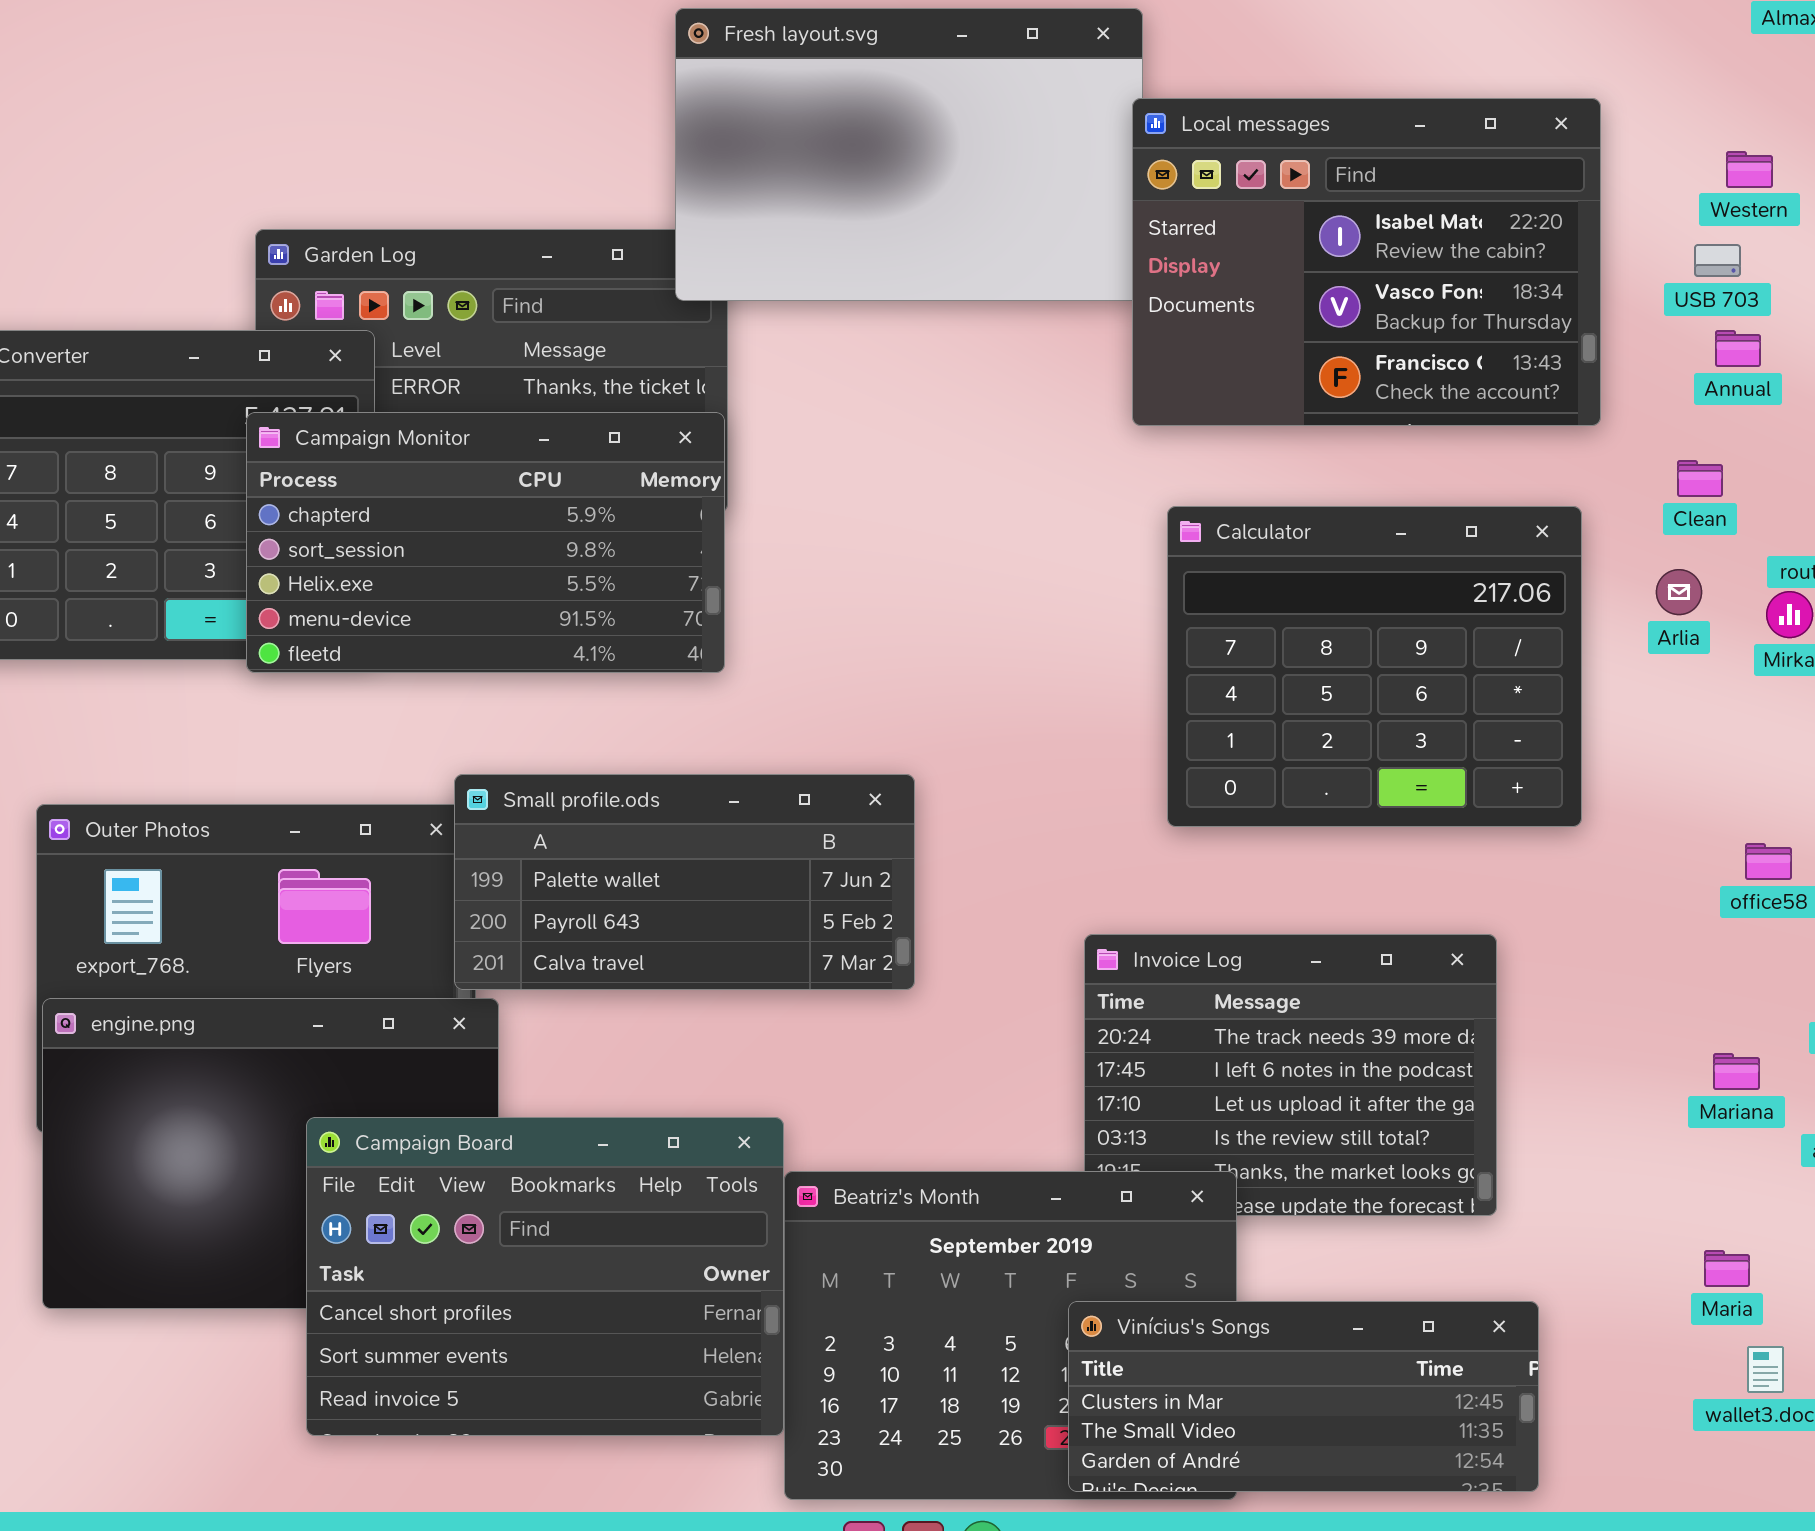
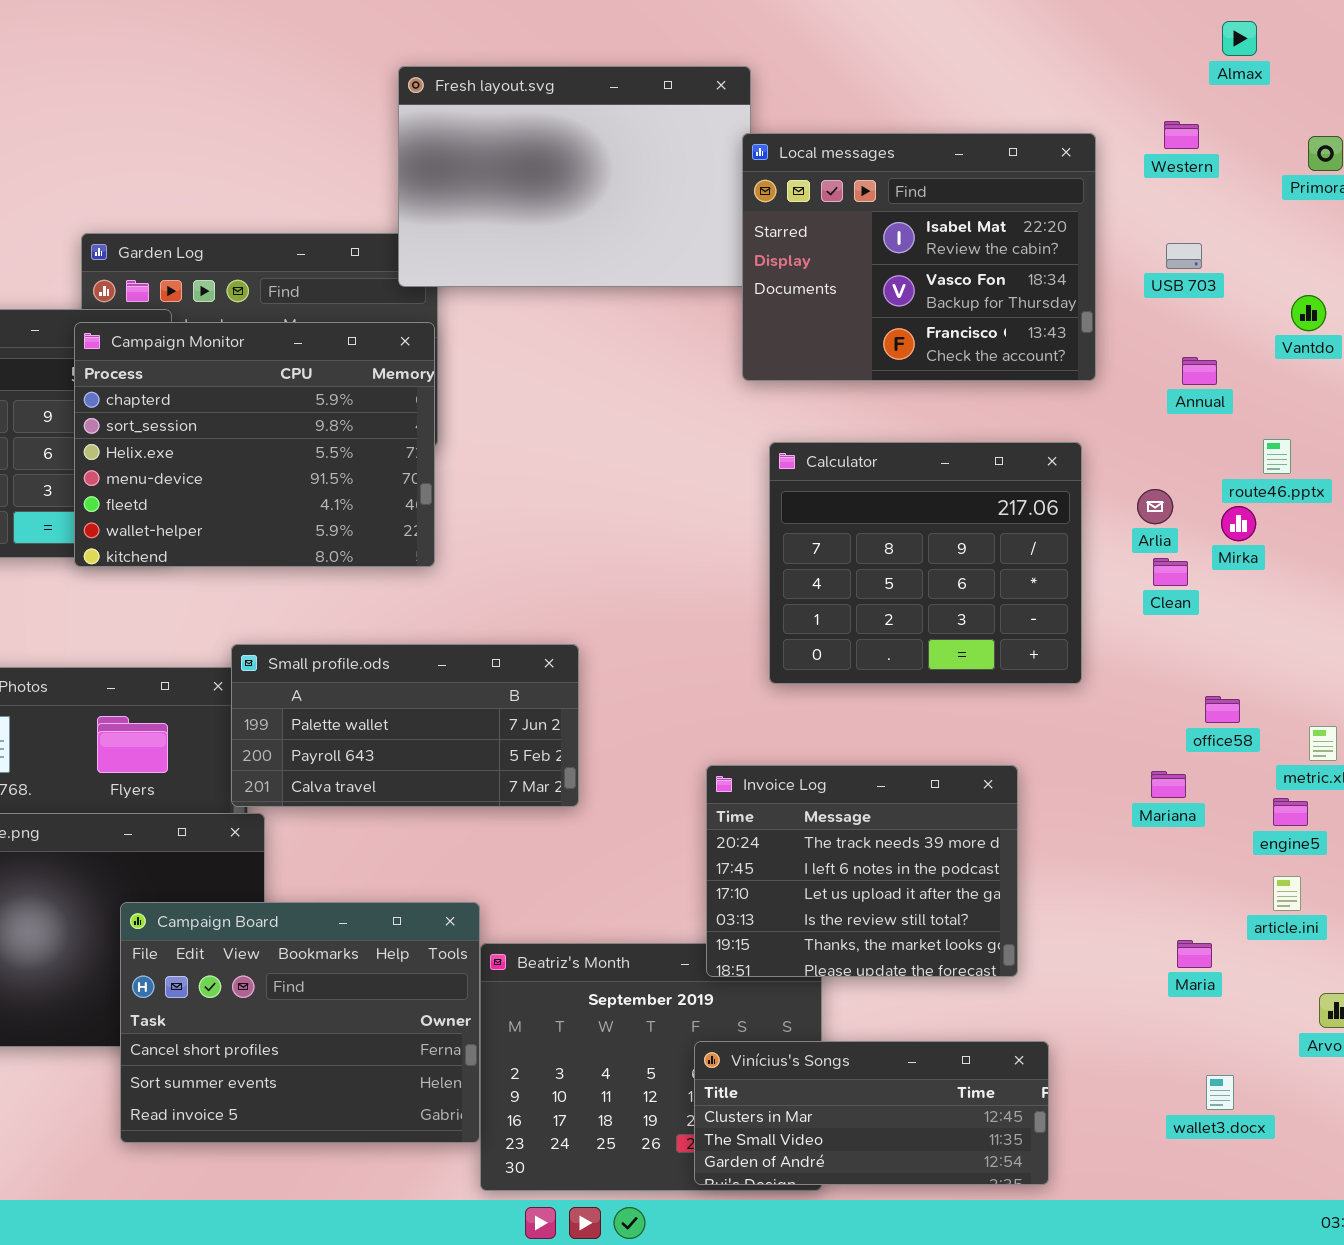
Western: [1726,151,1773,188] -> [1164,121,1199,149], moved
Annual: [1715,330,1761,367] -> [1182,357,1217,385], moved
Campaign Monitor: [246,412,725,673] -> [74,322,435,567], resized
Clean: [1677,460,1723,497] -> [1153,558,1188,586], moved
Invoice Log: [1084,934,1497,1216] -> [706,765,1018,977], raised
Mariana: [1713,1053,1760,1090] -> [1151,771,1186,798], moved
Maria: [1704,1250,1750,1287] -> [1177,940,1212,968], moved

